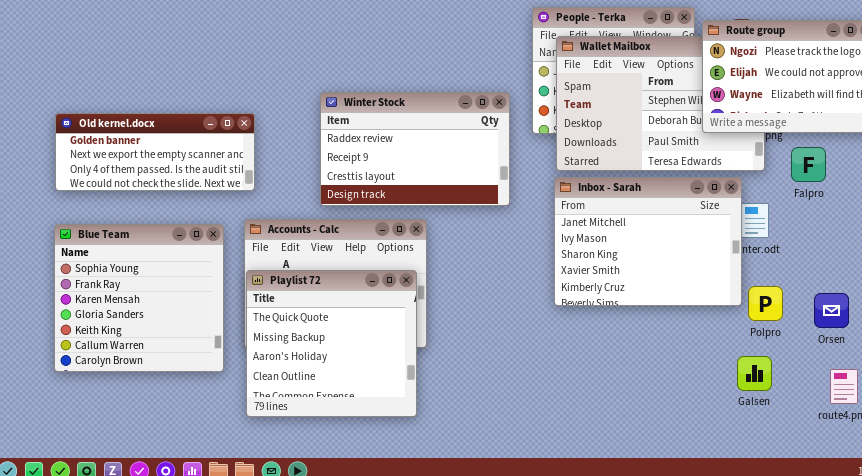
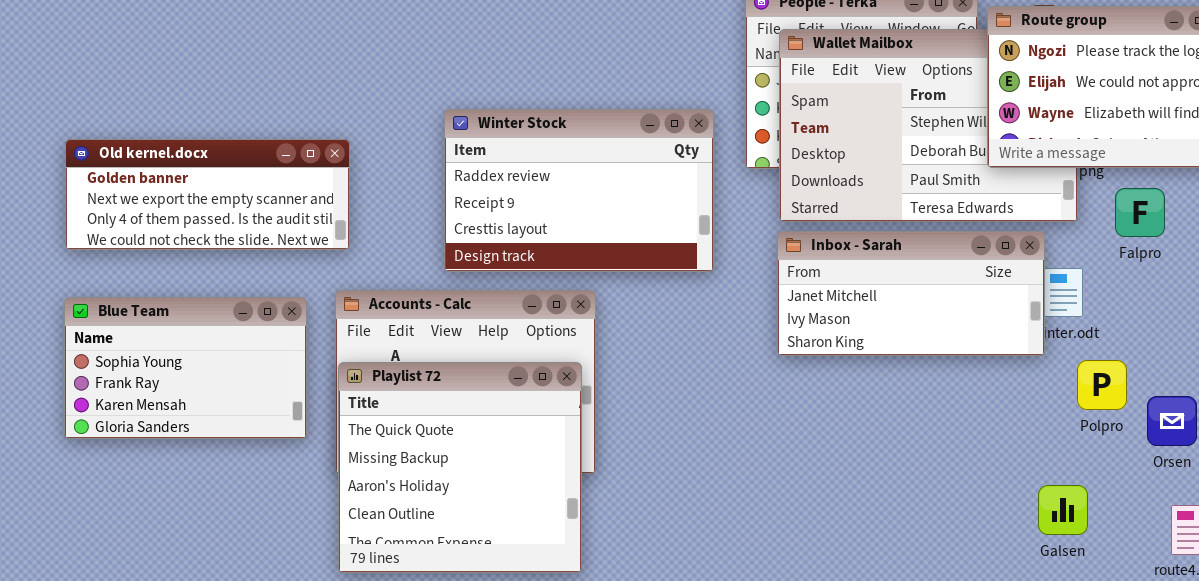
Inbox - Sarah: [554,177,742,306] -> [777,231,1045,356], resized
Blue Team: [54,224,224,372] -> [64,297,307,439], resized
Polpro: [748,286,783,321] -> [1077,360,1127,410], moved

